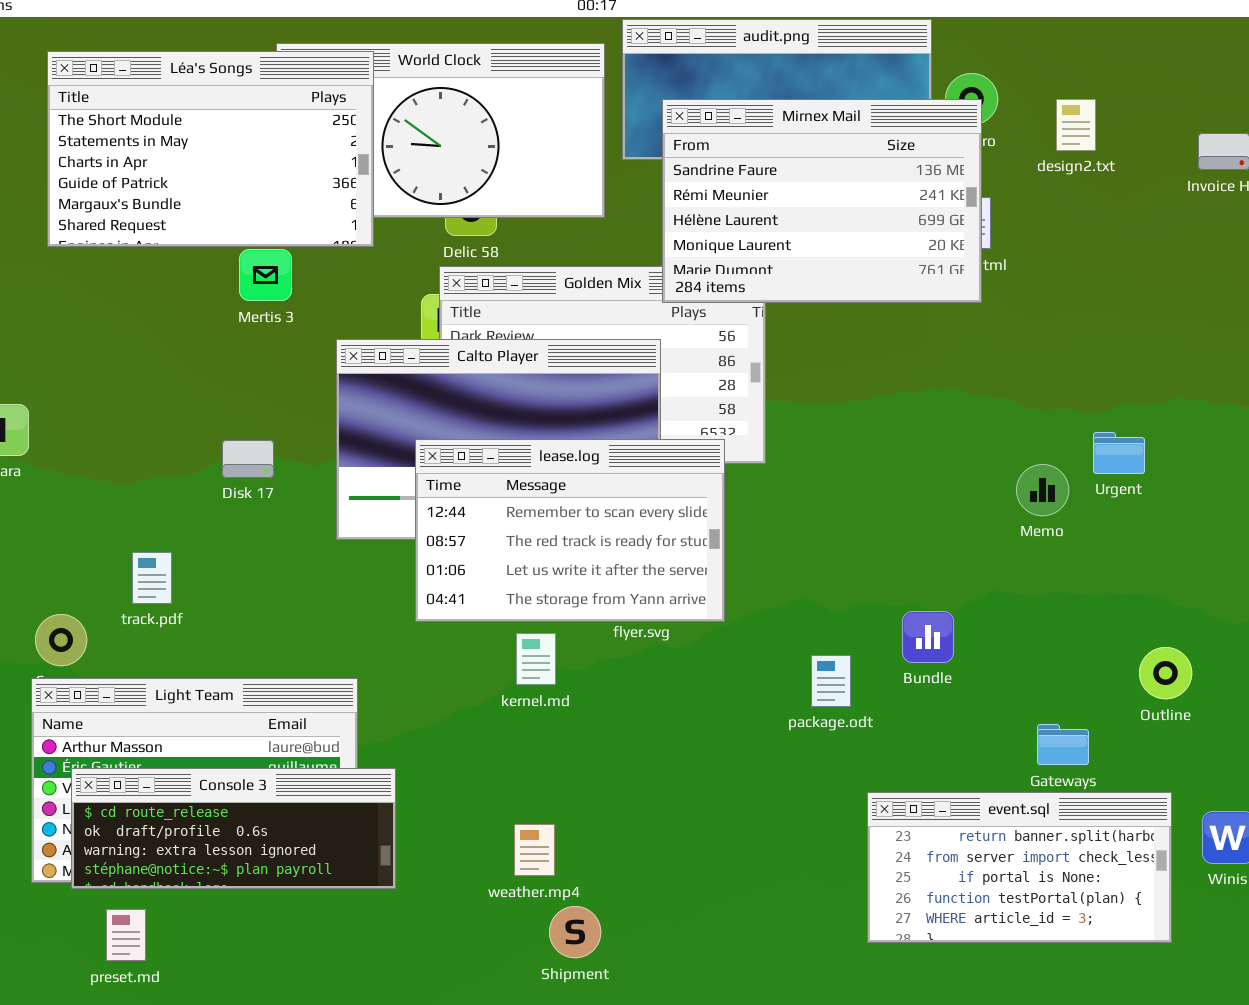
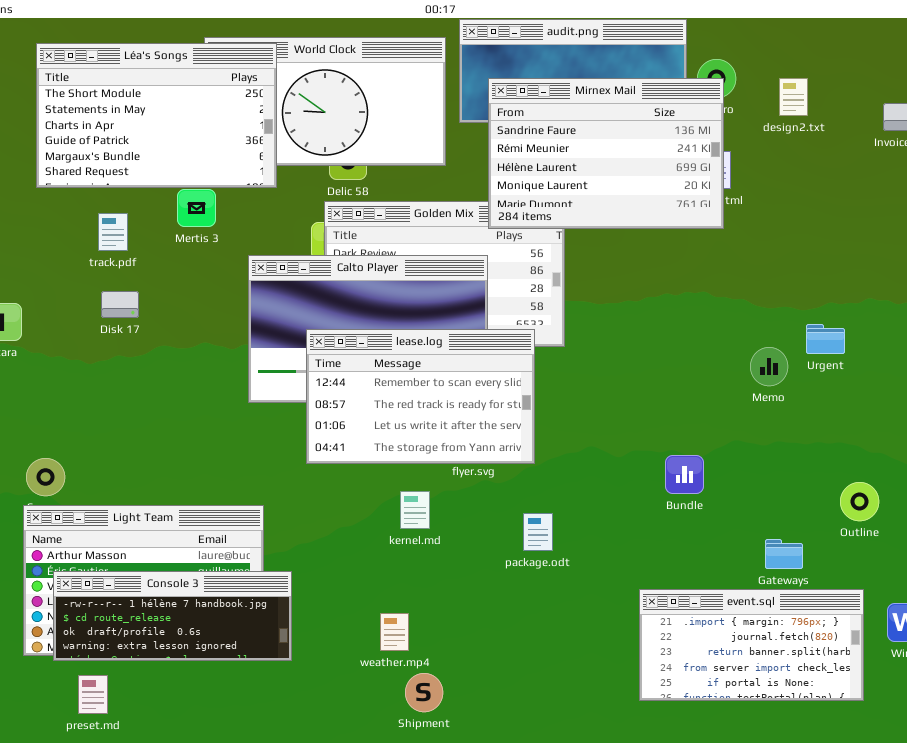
Disk 17: [222,440,274,478] -> [101,291,139,318], moved
track.pdf: [132,552,172,604] -> [98,213,128,251], moved
kernel.md: [516,633,556,685] -> [400,491,430,529], moved
package.odt: [811,655,851,707] -> [523,513,553,551], moved
Console 3: [71,768,396,889] -> [53,571,292,661], scrolled up 1 row
event.sql: [867,792,1172,943] -> [639,589,864,701], scrolled up 2 rows

